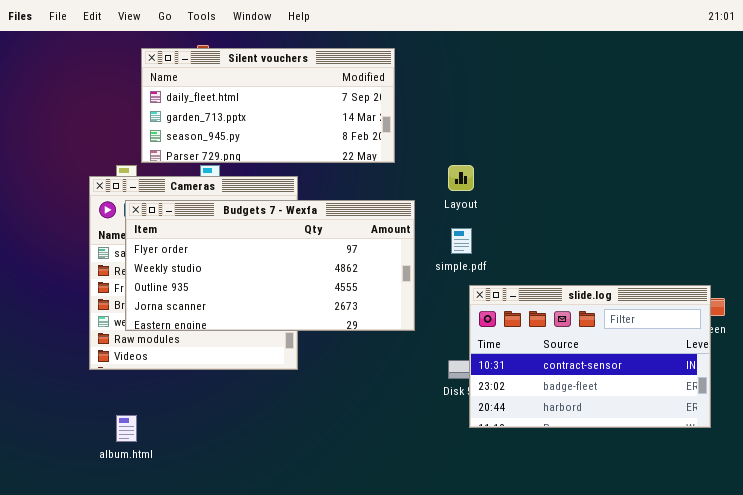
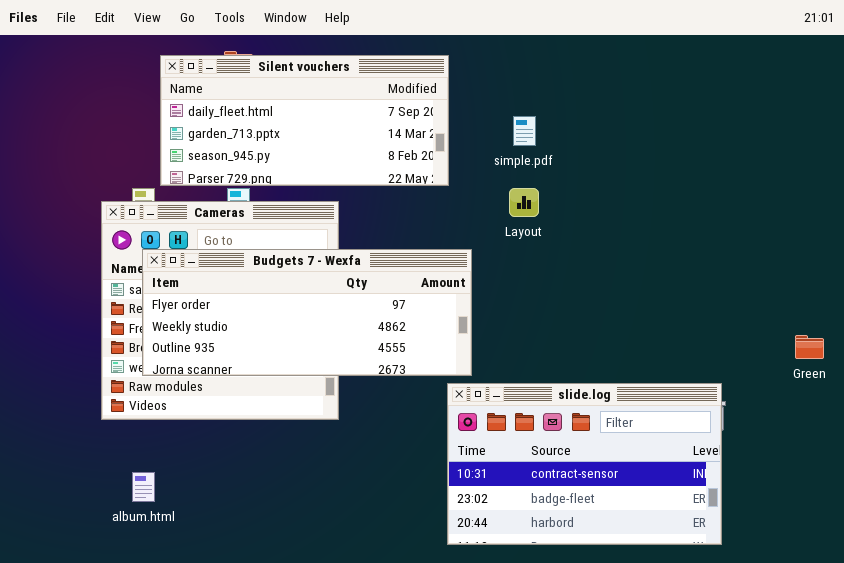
Budgets 7 - Wexfa: [125,200,415,331] -> [142,249,472,376], resized
simple.pdf: [451,228,472,254] -> [513,116,536,146], moved
slide.log: [469,285,711,428] -> [447,383,722,545], moved

